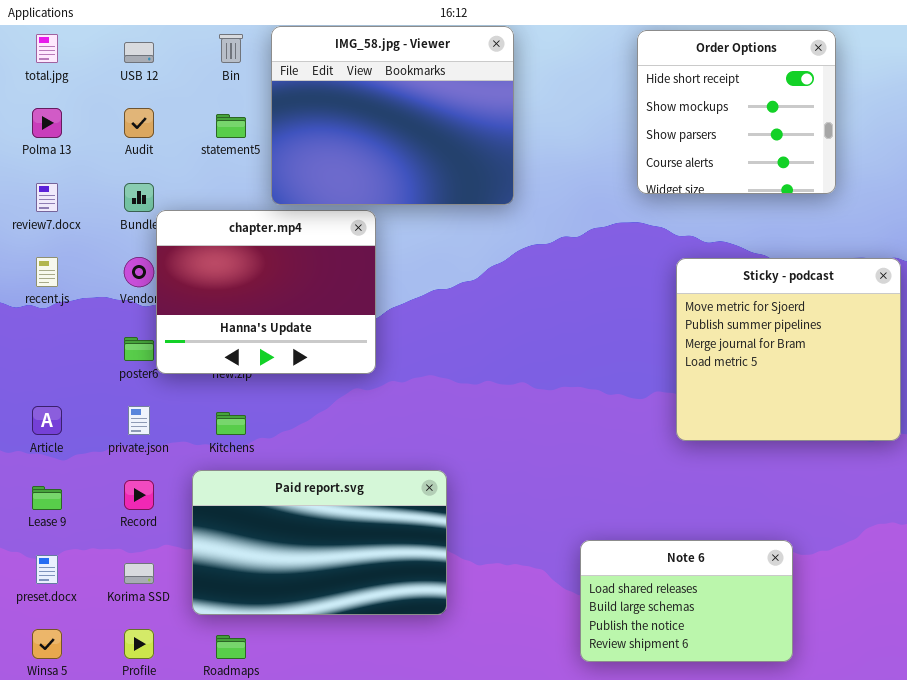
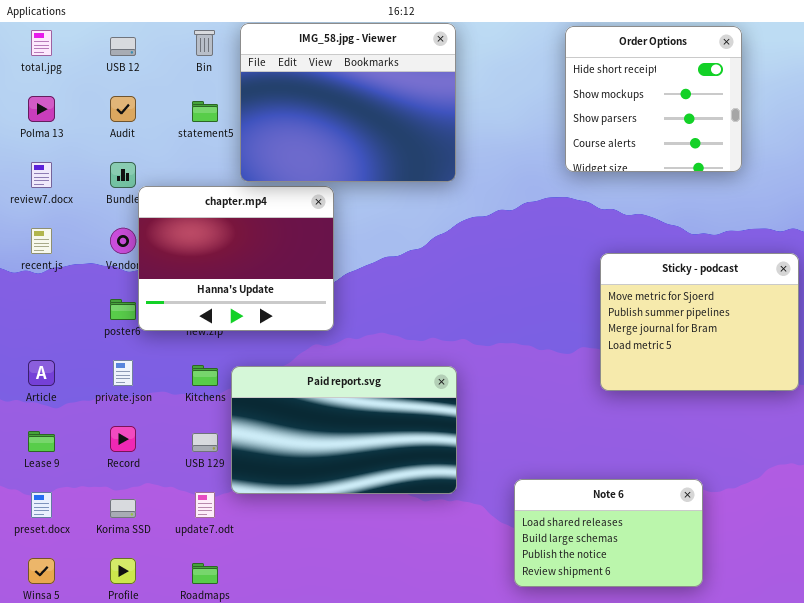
Sticky - podcast: [676,258,901,441] -> [600,253,799,391], resized
Paid report.svg: [192,470,447,615] -> [231,366,457,494], moved

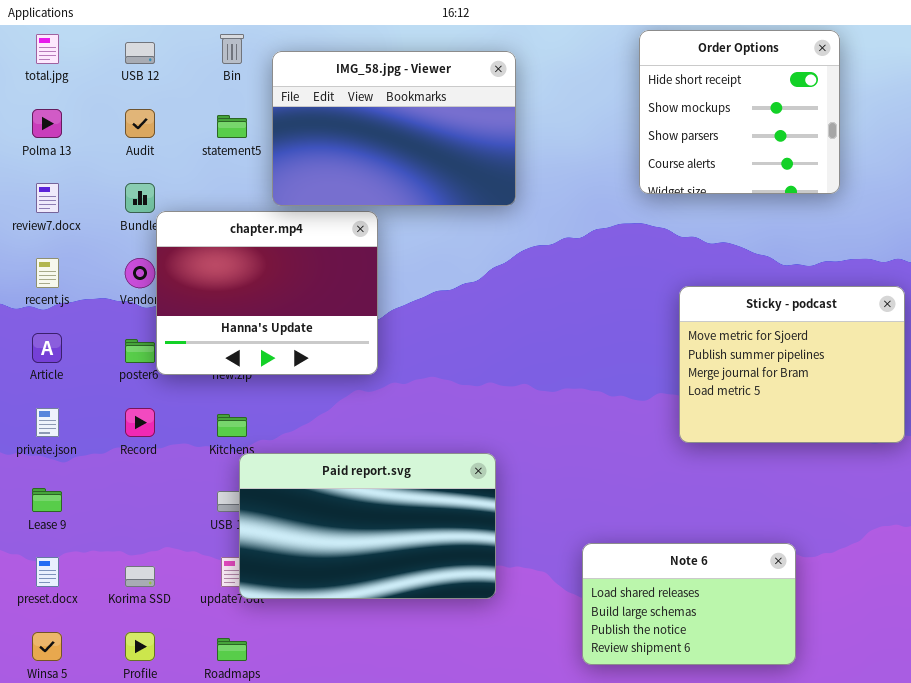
IMG_58.jpg - Viewer: [240,23,456,182] -> [272,51,516,206], resized
Article: [28,360,55,386] -> [32,333,62,363], moved
private.json: [113,360,133,386] -> [36,408,59,437], moved
Paid report.svg: [231,366,457,494] -> [239,453,496,599], moved
Record: [110,426,136,452] -> [125,408,155,437], moved

